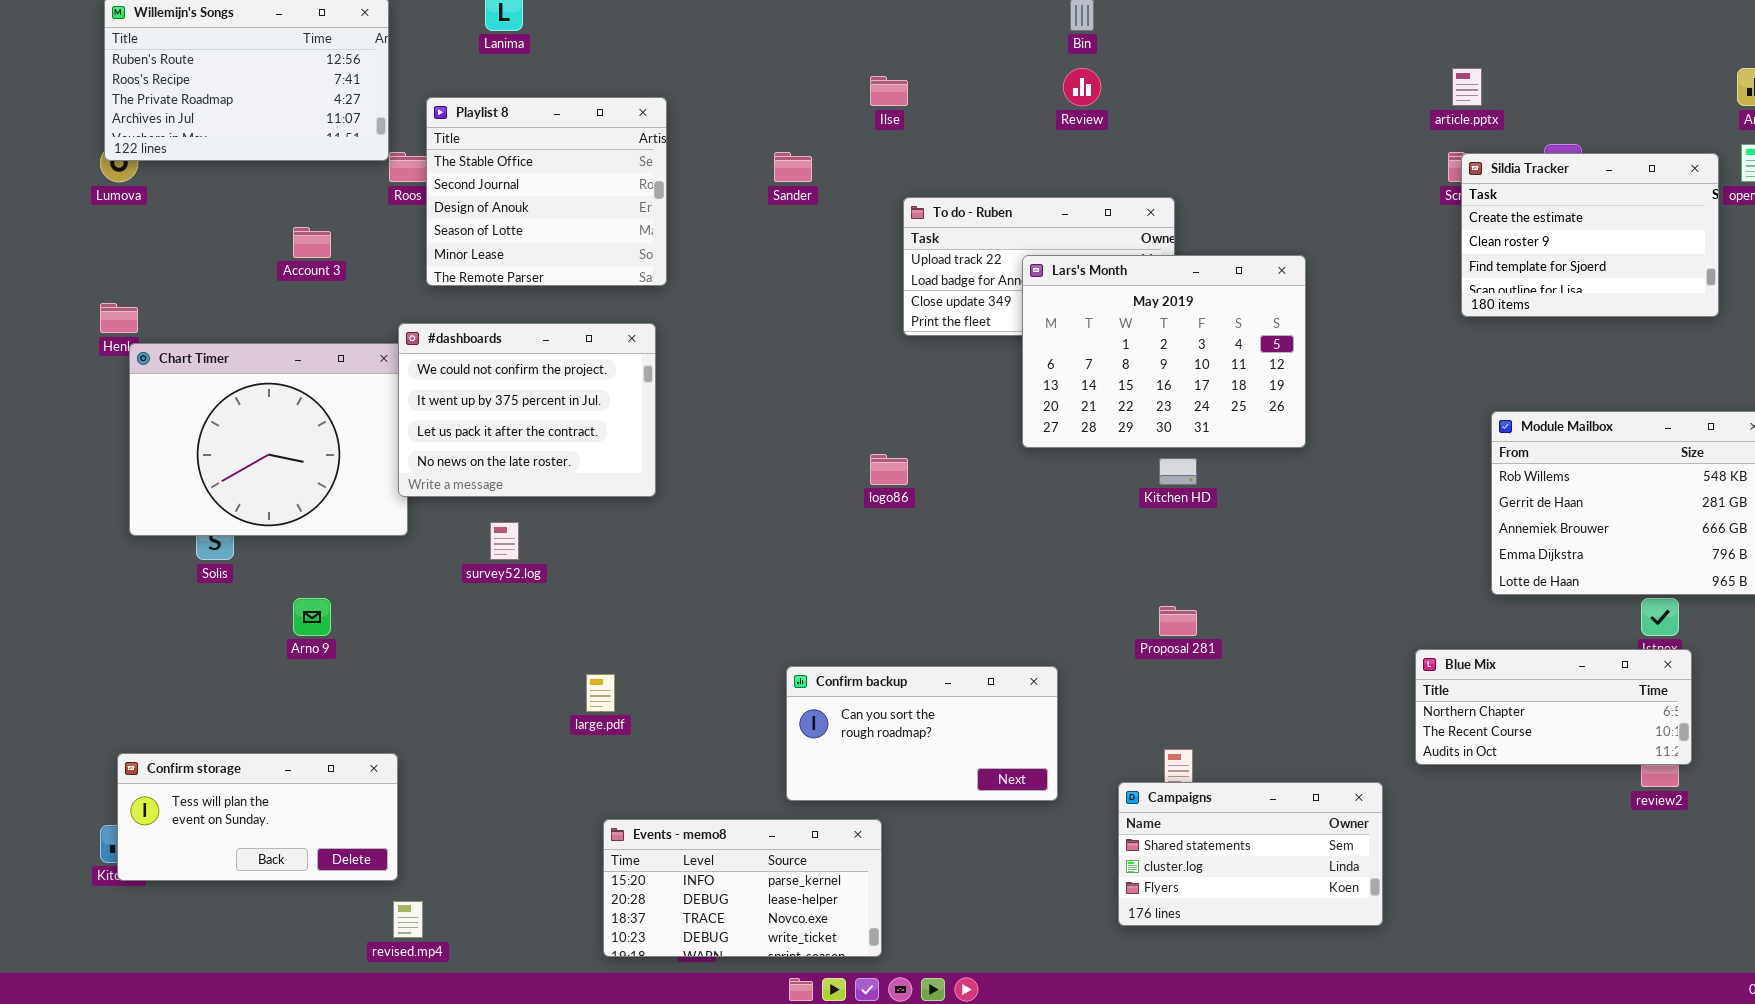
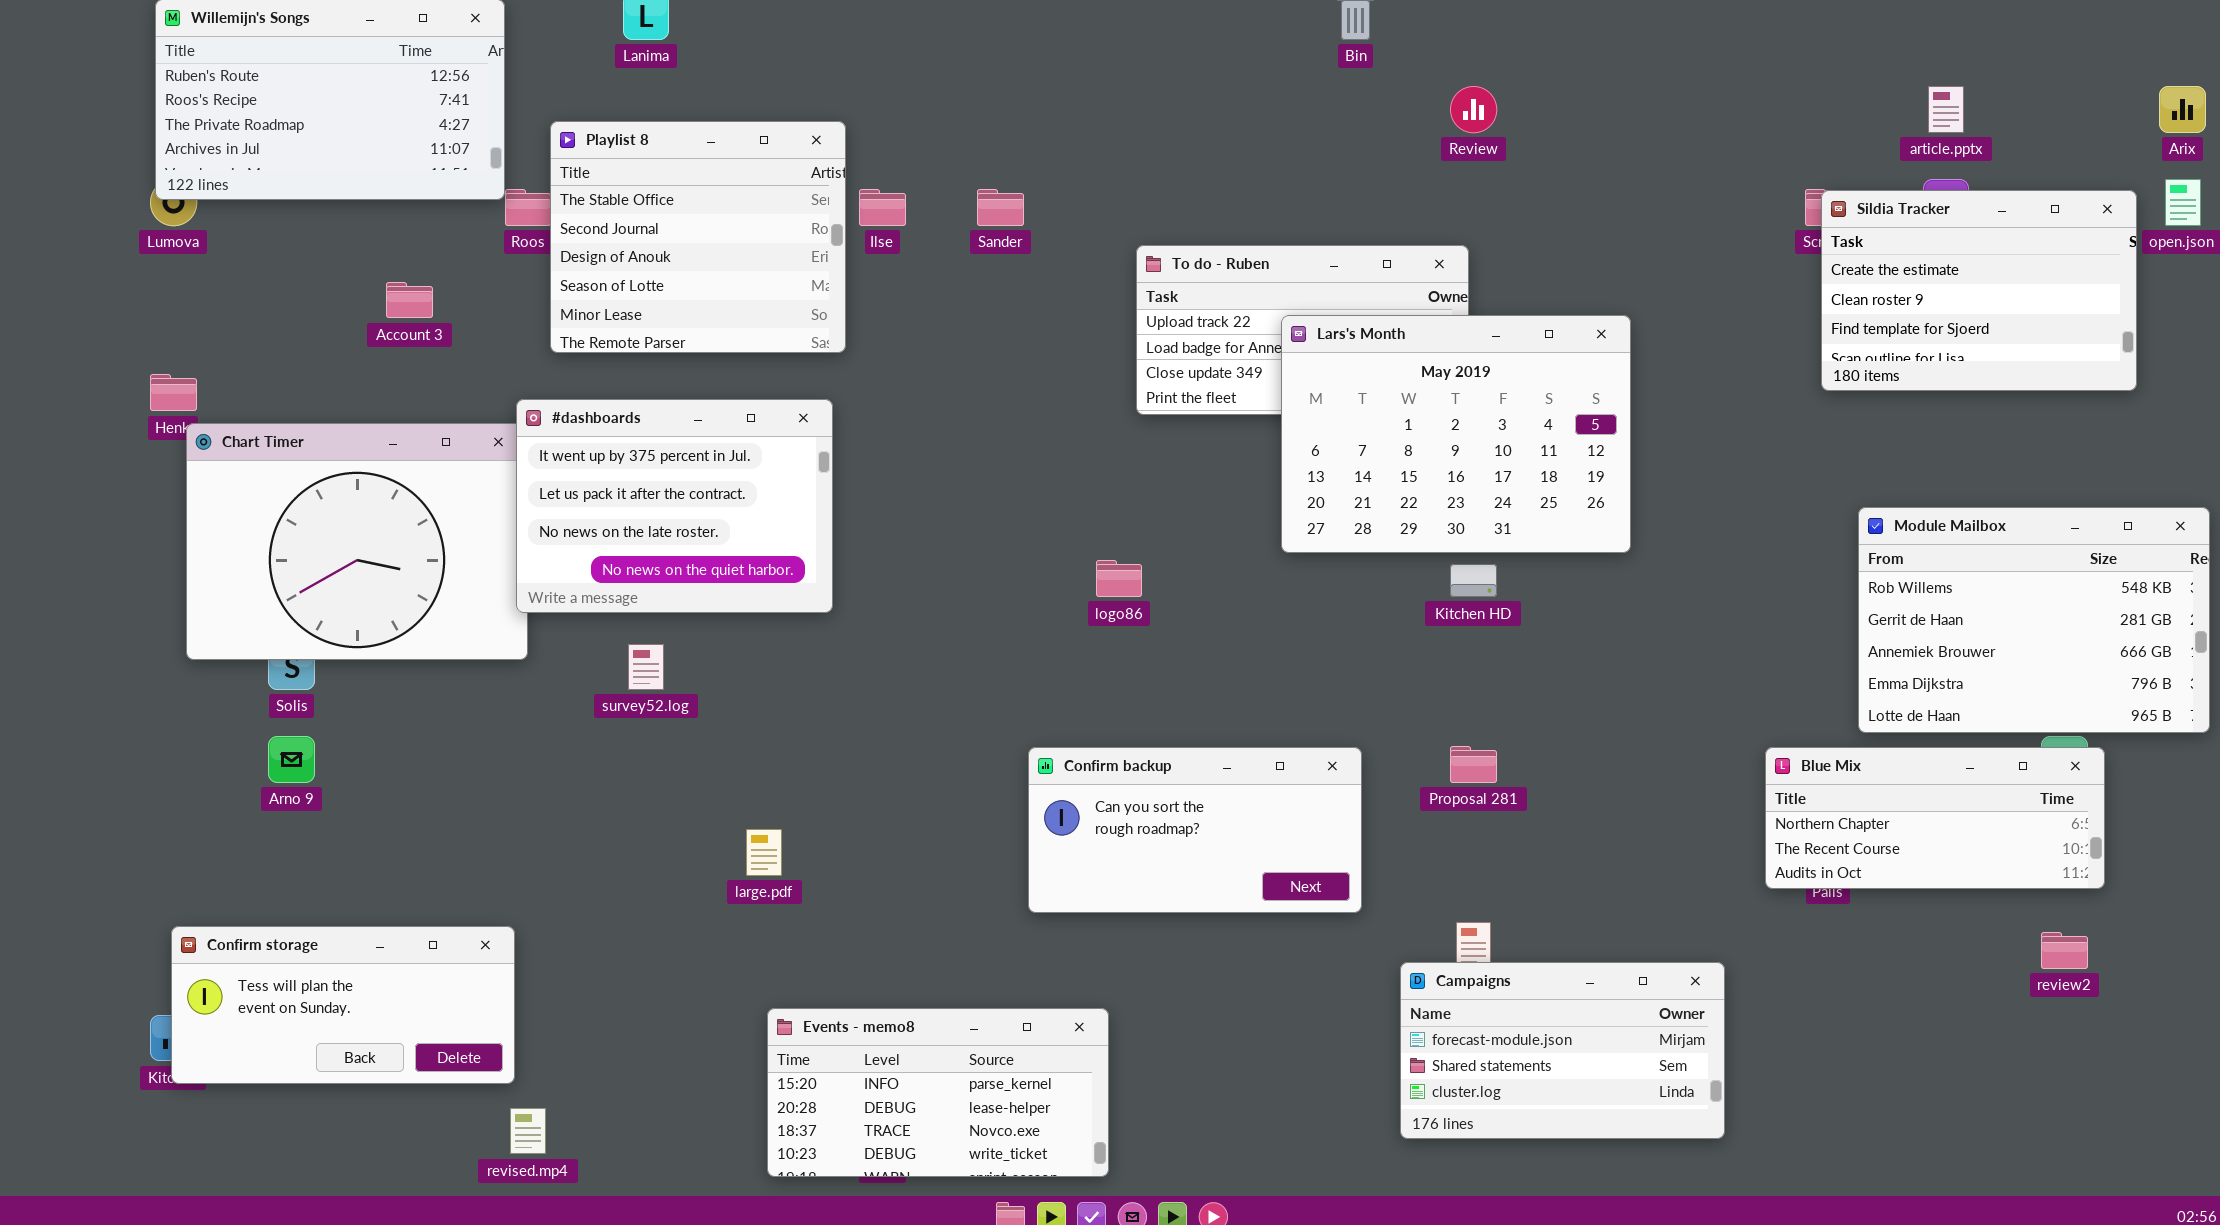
Review: [1063,68,1101,106] -> [1450,86,1497,133], moved
article.pptx: [1452,68,1482,106] -> [1928,86,1964,133], moved
Ilse: [870,76,908,106] -> [859,189,906,226], moved
#dashboards: [398,323,656,497] -> [516,399,833,613], scrolled down 1 row
Arno 9: [293,598,331,636] -> [268,736,315,783], moved
Blue Mix: [1415,649,1692,765] -> [1765,747,2105,889], moved
Confirm backup: [786,666,1058,801] -> [1028,747,1362,913], moved
Campaigns: [1118,782,1383,926] -> [1400,962,1725,1139], scrolled up 1 row

